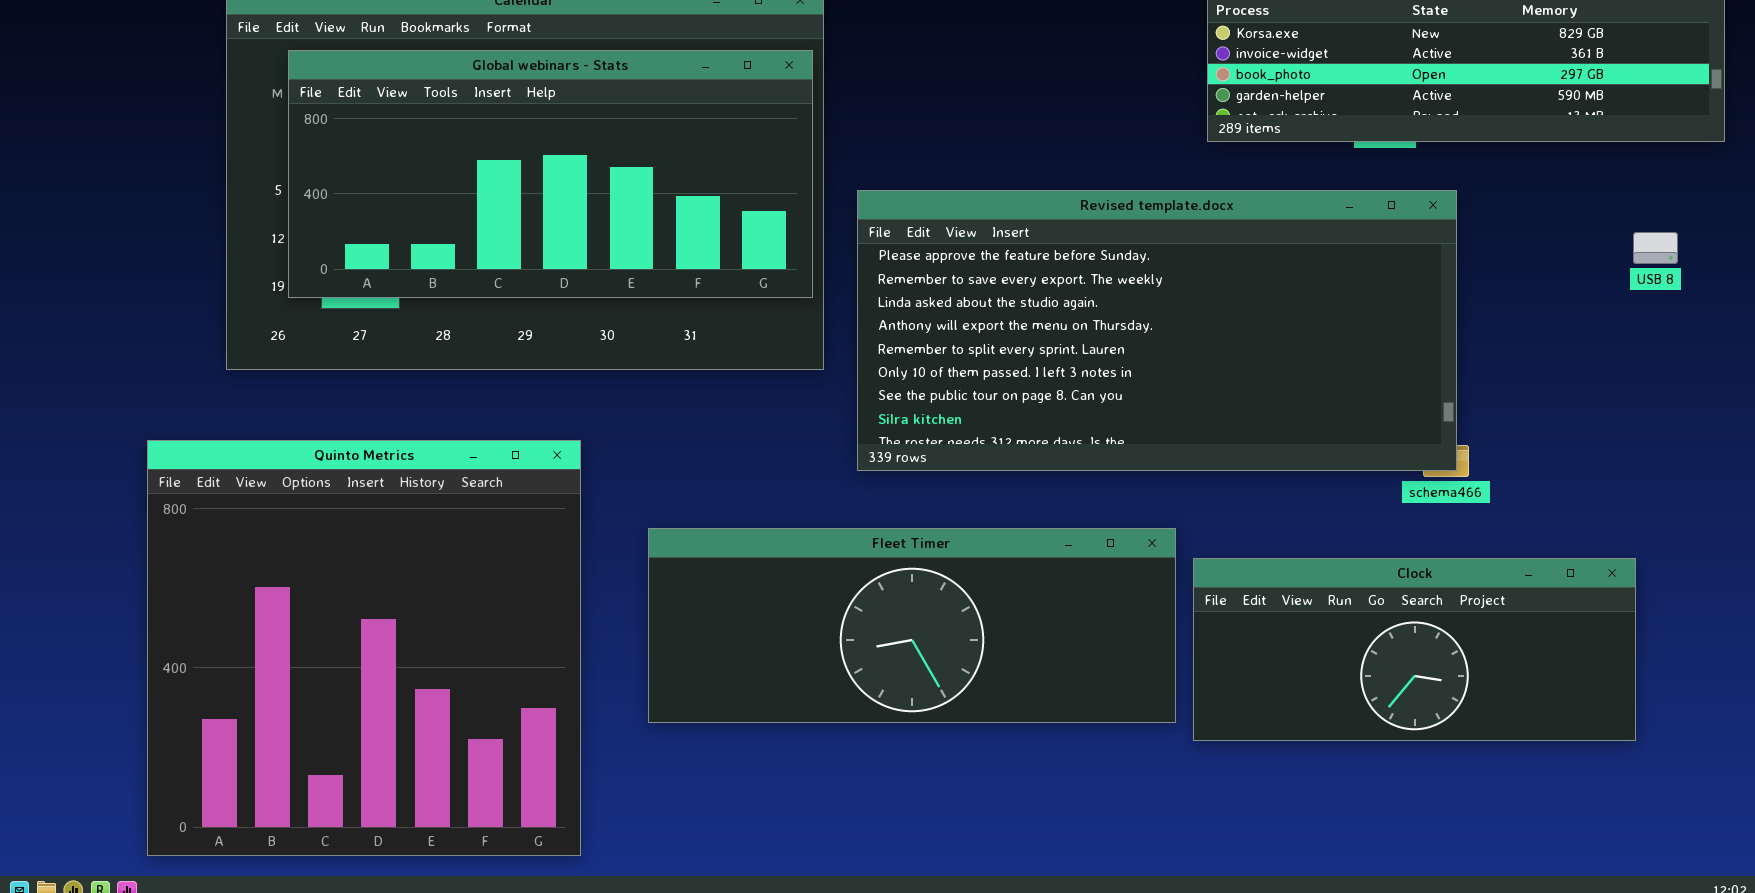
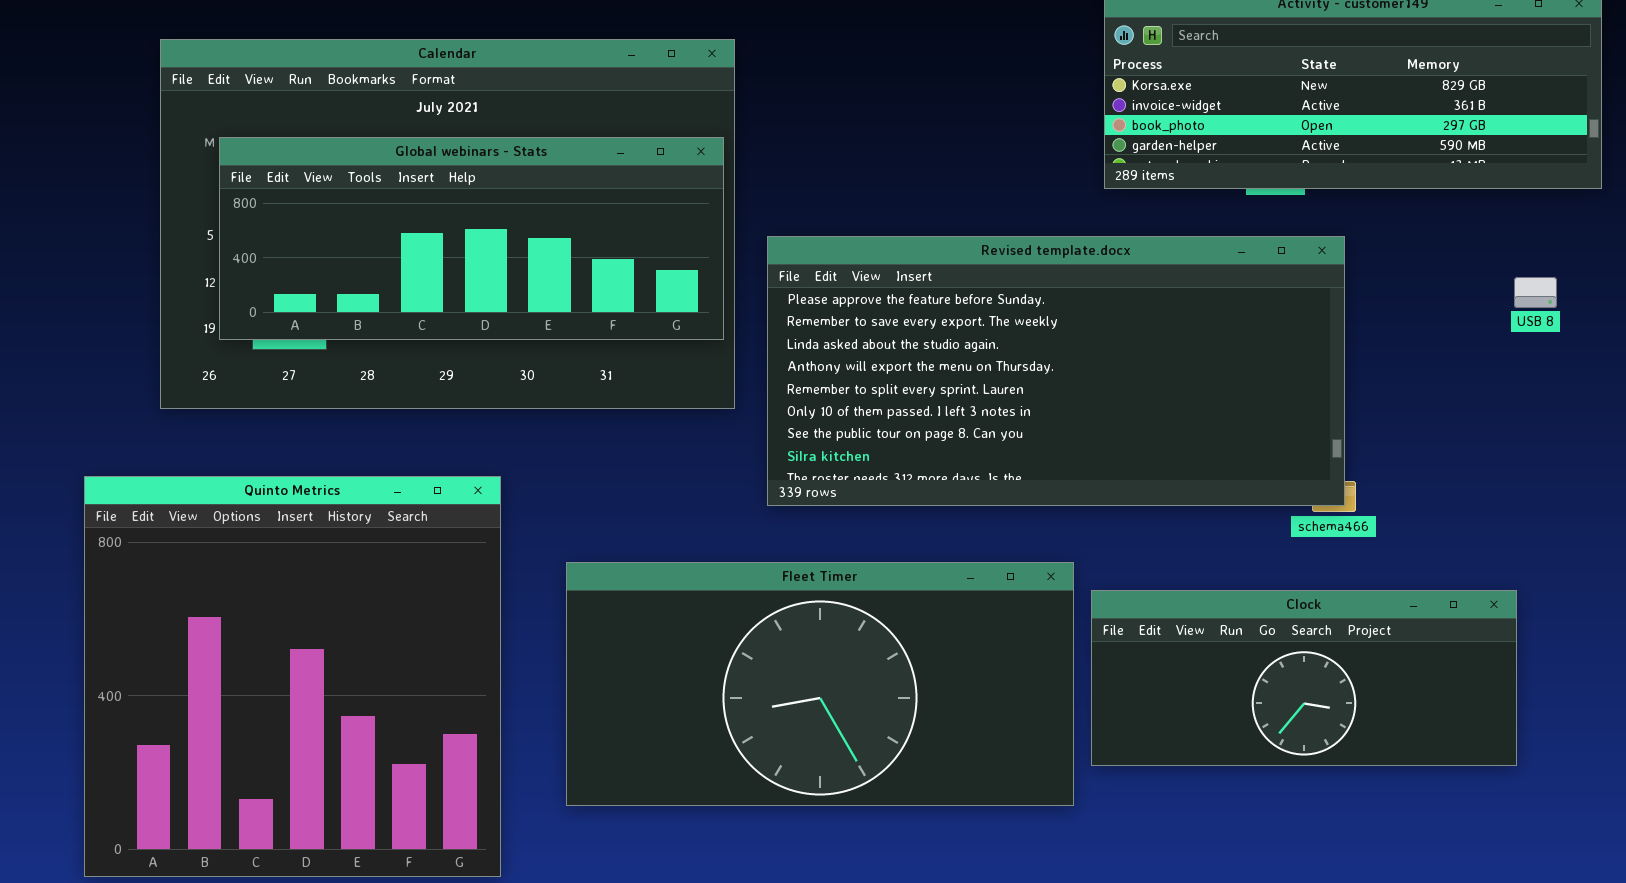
Global webinars - Stats: [288,50,813,298] -> [219,137,724,340], resized
Fleet Timer: [648,528,1176,723] -> [566,562,1074,806], resized

